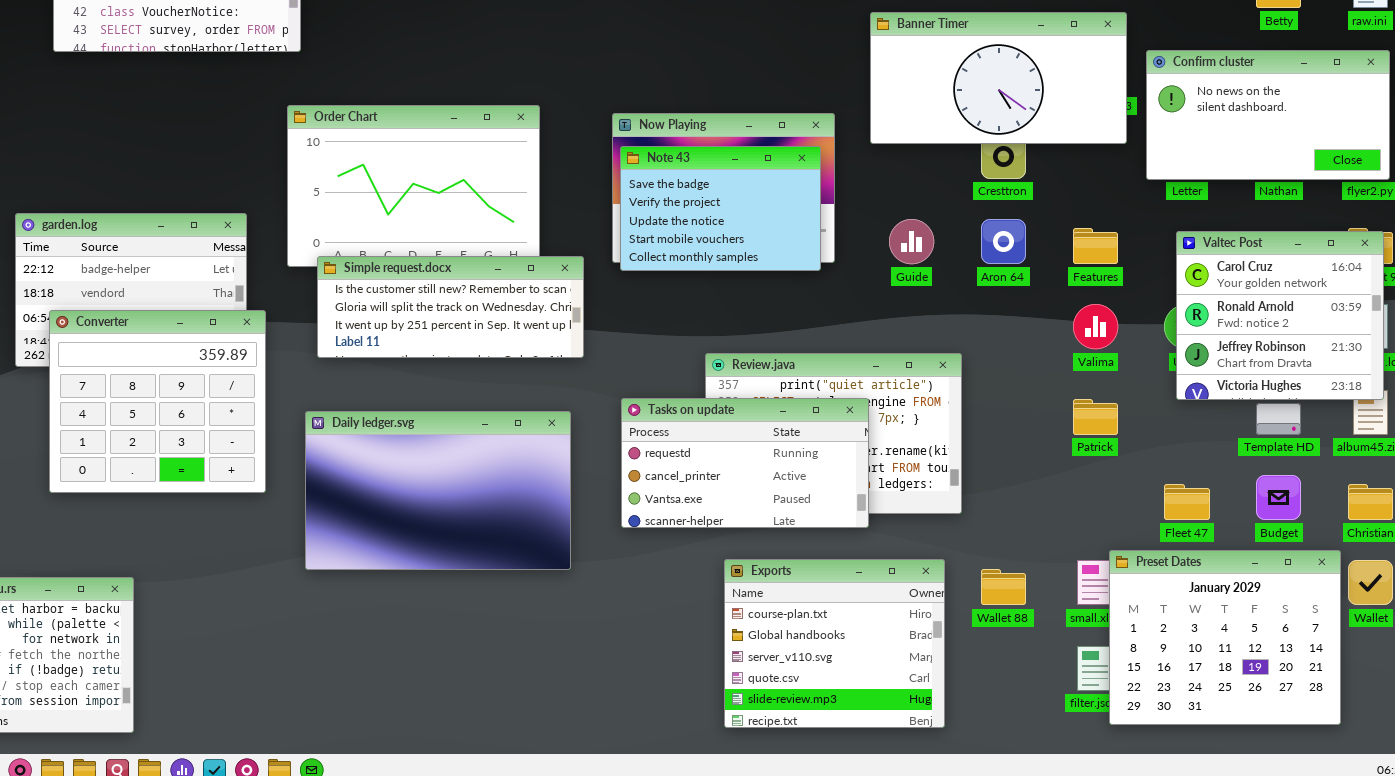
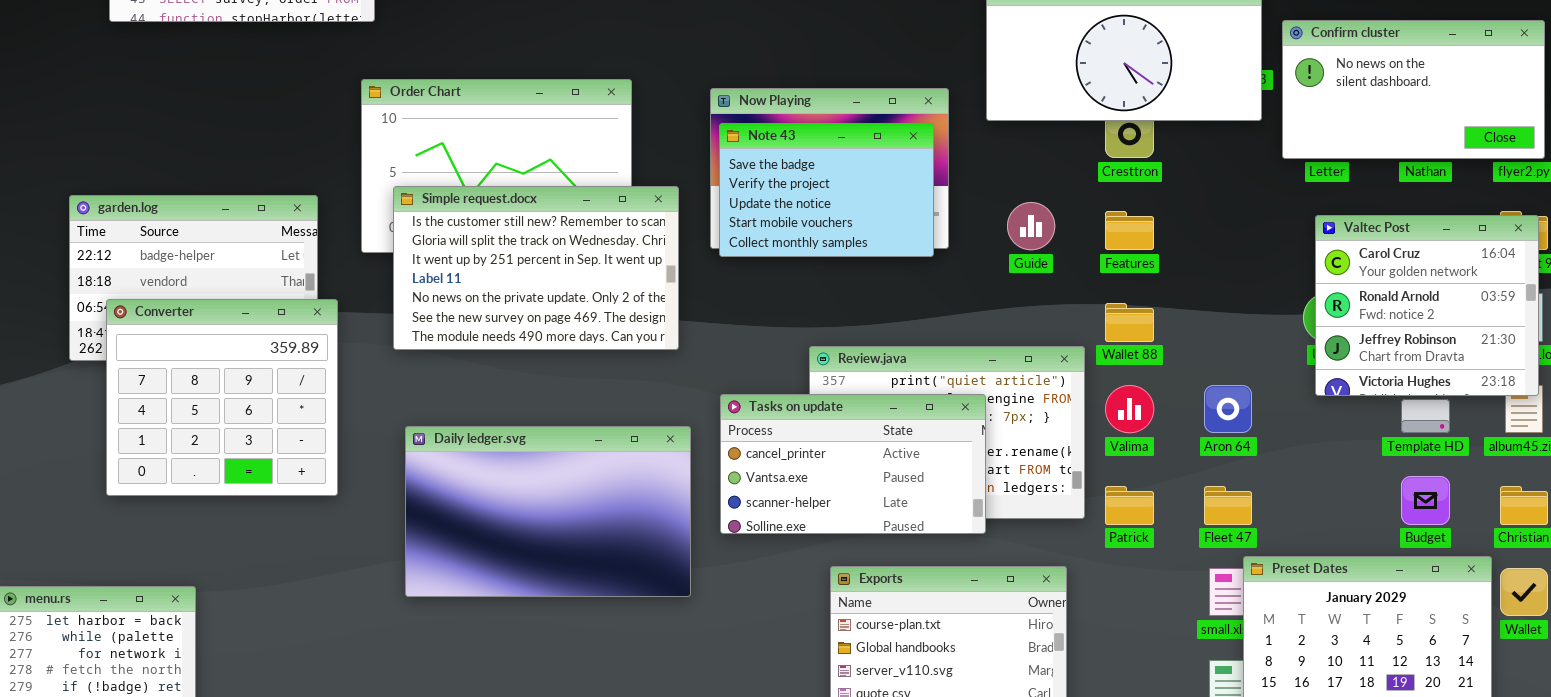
Aron 64: [981,219,1026,264] -> [1204,385,1252,433], moved
Features: [1073,228,1118,264] -> [1105,211,1154,250], moved
Simple request.docx: [317,256,584,358] -> [393,186,679,350], resized
Valima: [1073,304,1118,349] -> [1105,385,1154,433], moved
Tasks on update: [621,398,869,528] -> [720,394,986,534], scrolled down 1 row
Patrick: [1073,399,1118,435] -> [1105,486,1154,525], moved
Daily ledger.svg: [305,411,571,570] -> [405,426,691,597], moved
Fleet 47: [1164,484,1210,520] -> [1204,486,1252,525], moved
Wallet 88: [981,569,1026,605] -> [1105,303,1154,342], moved

